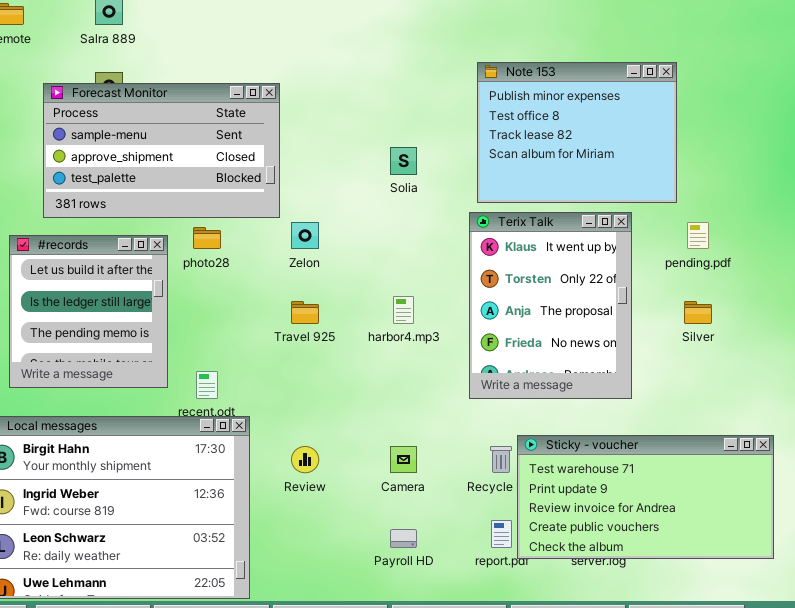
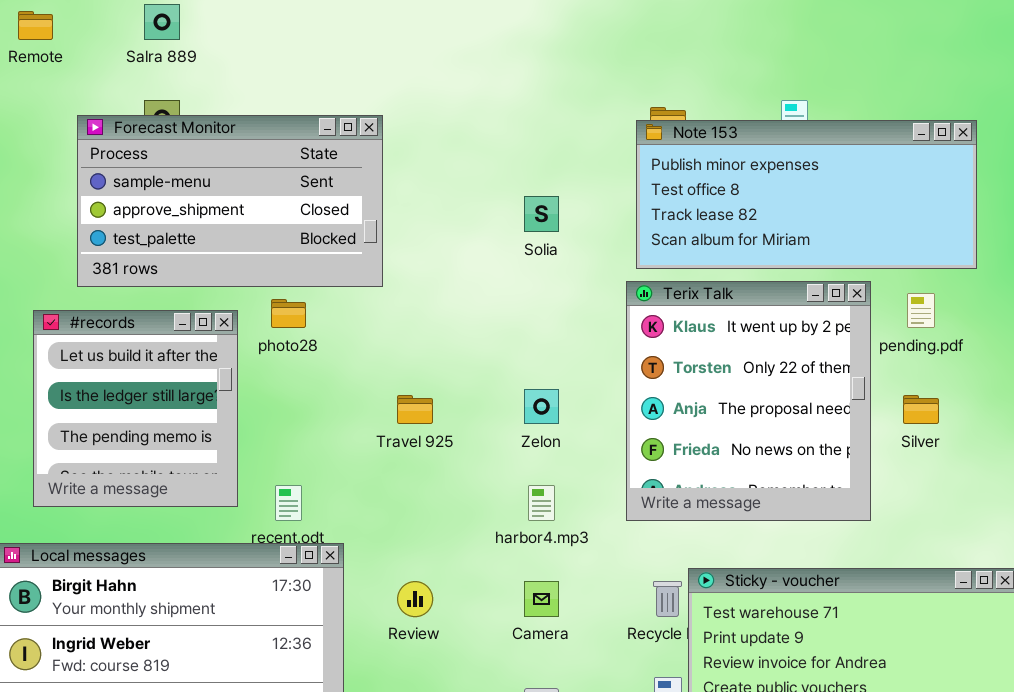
Note 153: [477,62,677,203] -> [636,120,977,269], resized
Terix Talk: [469,212,632,399] -> [626,281,871,521], resized
Zelon: [291,222,319,249] -> [524,389,559,424], moved
harbor4.mp3: [393,296,414,324] -> [528,485,555,521], moved

